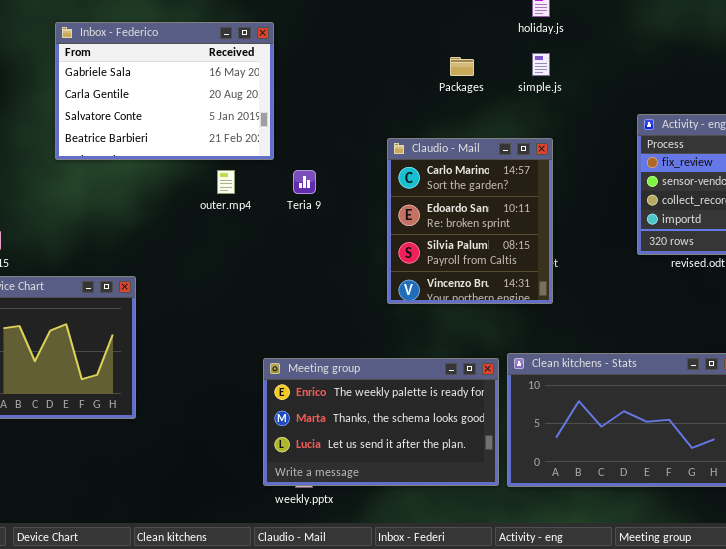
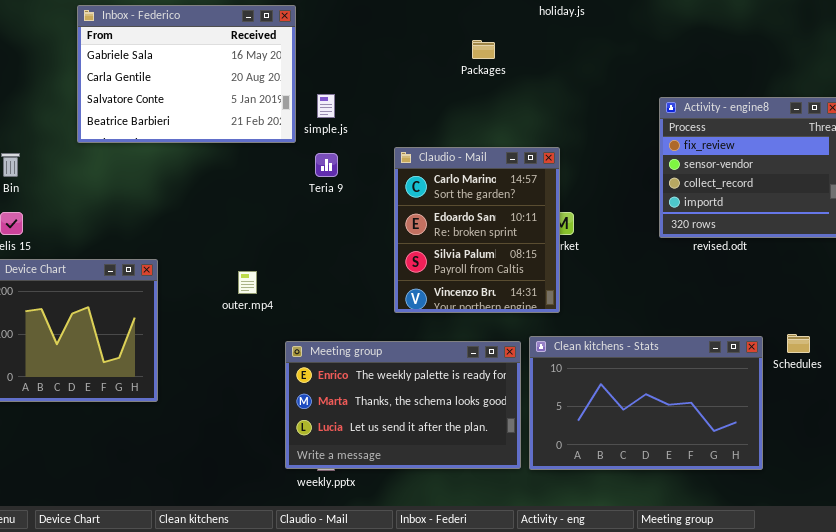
simple.js: [532,53,550,76] -> [317,94,335,118], moved
Claudio - Mail: [387,138,553,304] -> [394,147,560,313], moved
outer.mp4: [217,170,235,194] -> [238,271,257,294], moved

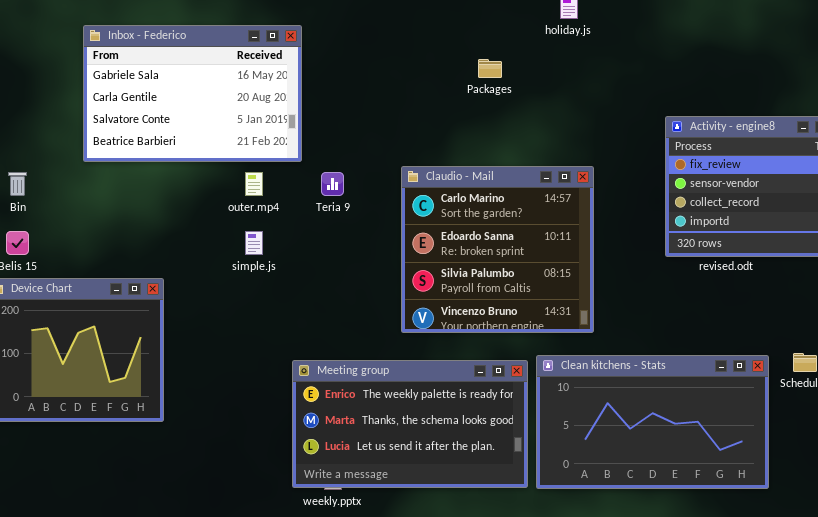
simple.js: [317,94,335,118] -> [245,231,263,255], moved
Claudio - Mail: [394,147,560,313] -> [401,166,594,333], resized
outer.mp4: [238,271,257,294] -> [245,172,263,196], moved

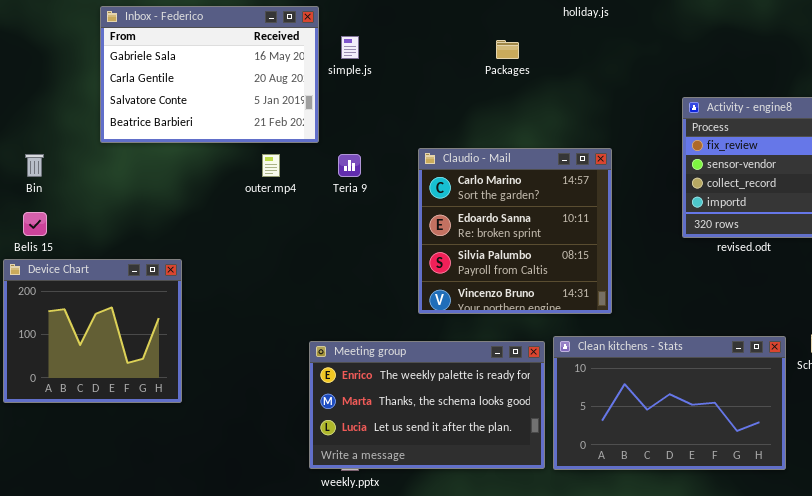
simple.js: [245,231,263,255] -> [341,36,359,59], moved

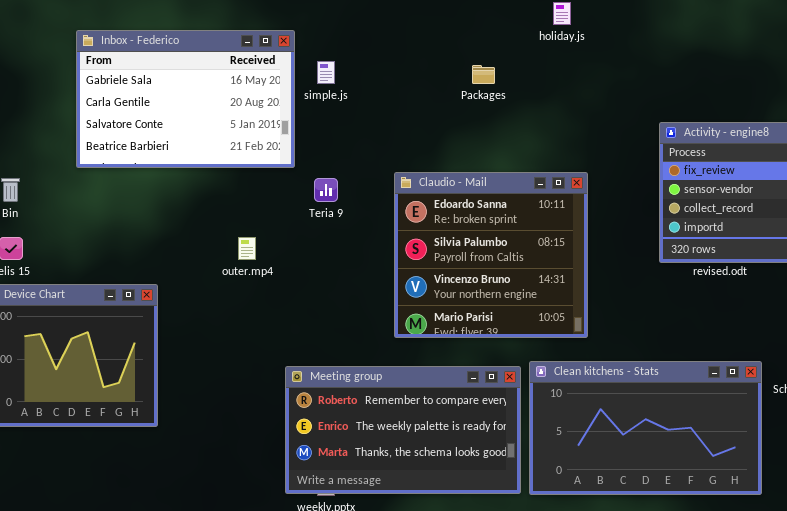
Claudio - Mail: [418,148,612,314] -> [394,172,588,338], scrolled down 1 row
outer.mp4: [262,154,280,177] -> [238,237,256,260], moved
Meeting group: [309,341,545,469] -> [285,366,521,494], scrolled up 1 row

